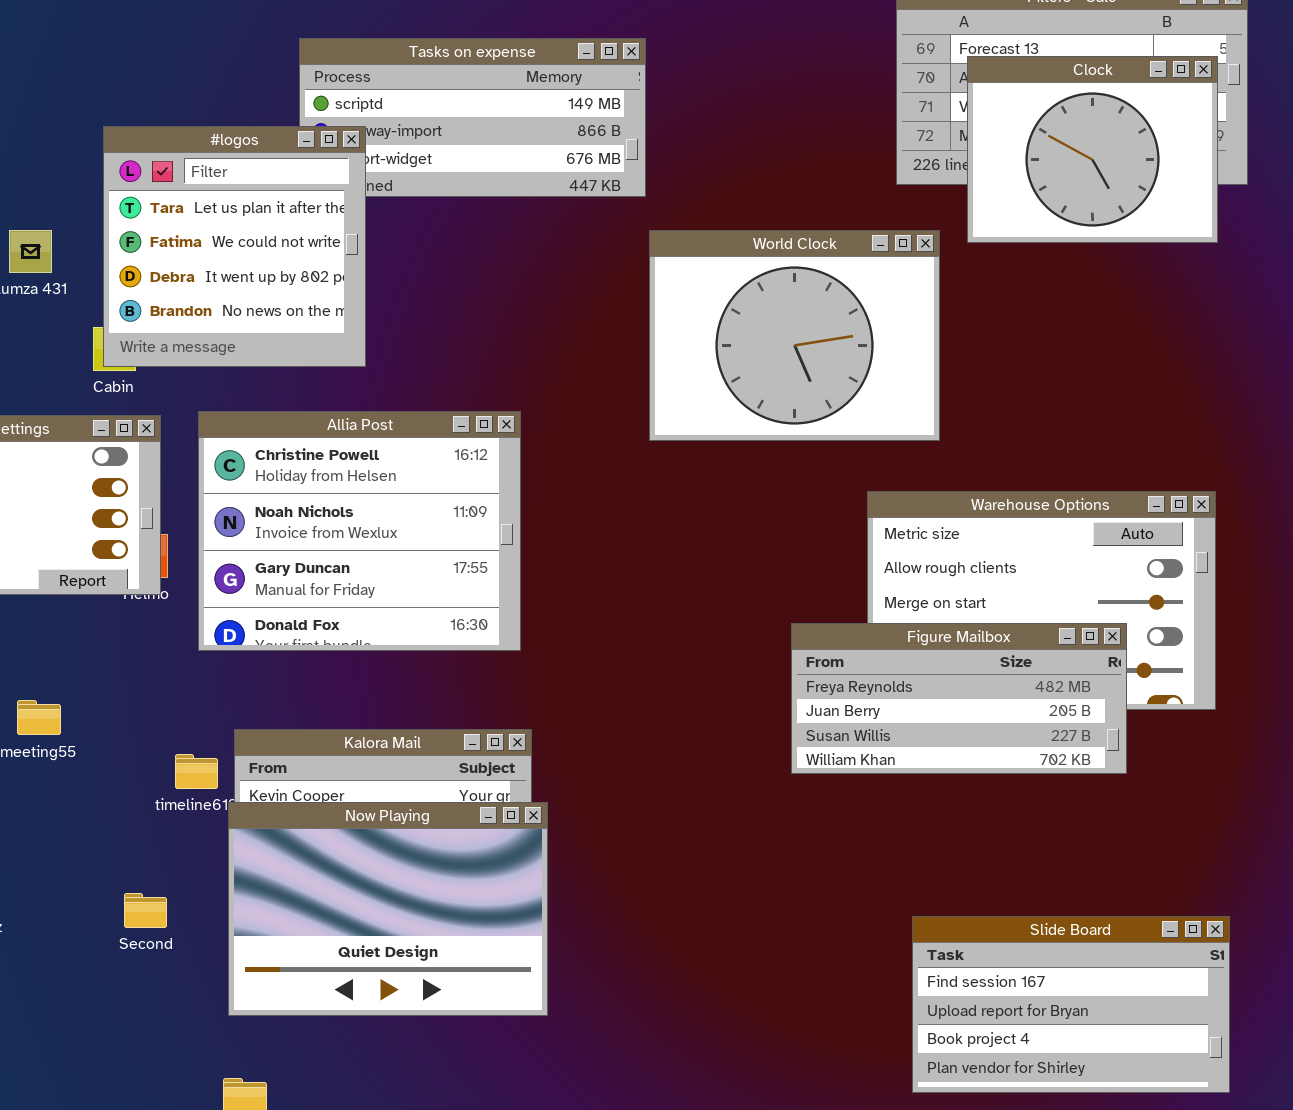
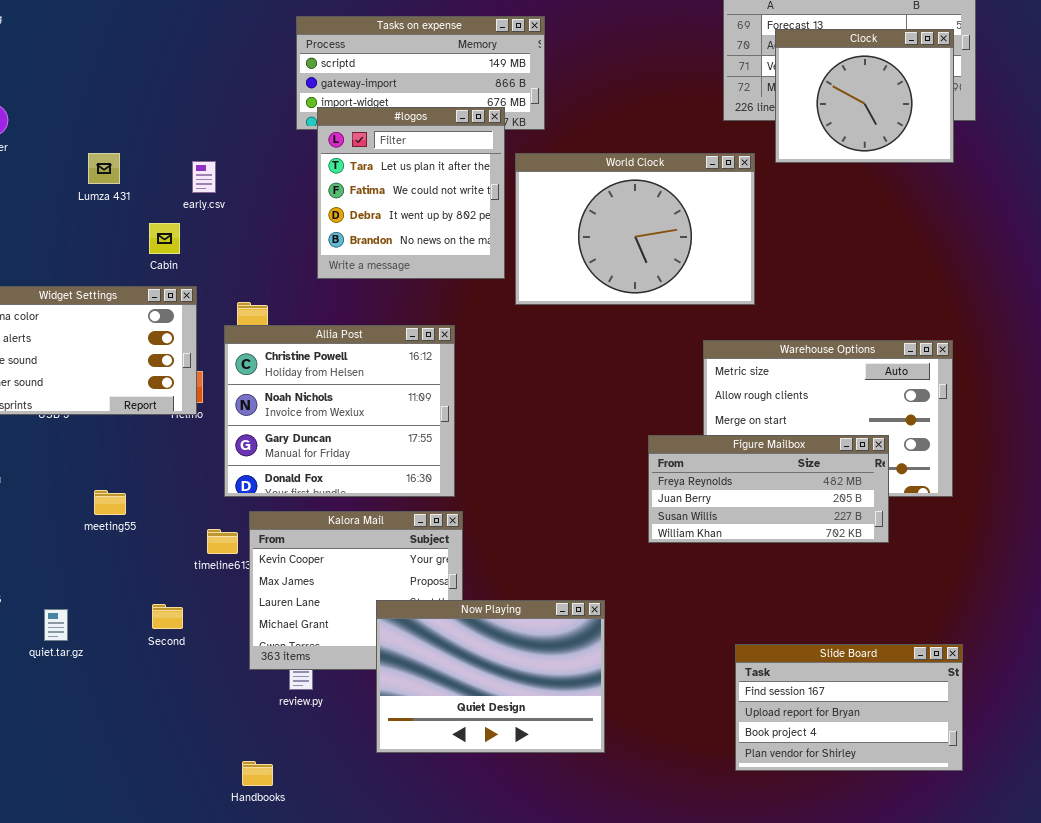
#logos: [103,126,366,367] -> [317,107,505,279], moved
World Clock: [649,230,940,441] -> [515,153,755,305], resized
Allia Post: [198,411,521,651] -> [224,325,455,497], moved
Now Playing: [228,802,548,1016] -> [376,600,605,753], moved
Second: [124,893,167,928] -> [152,604,183,629], moved

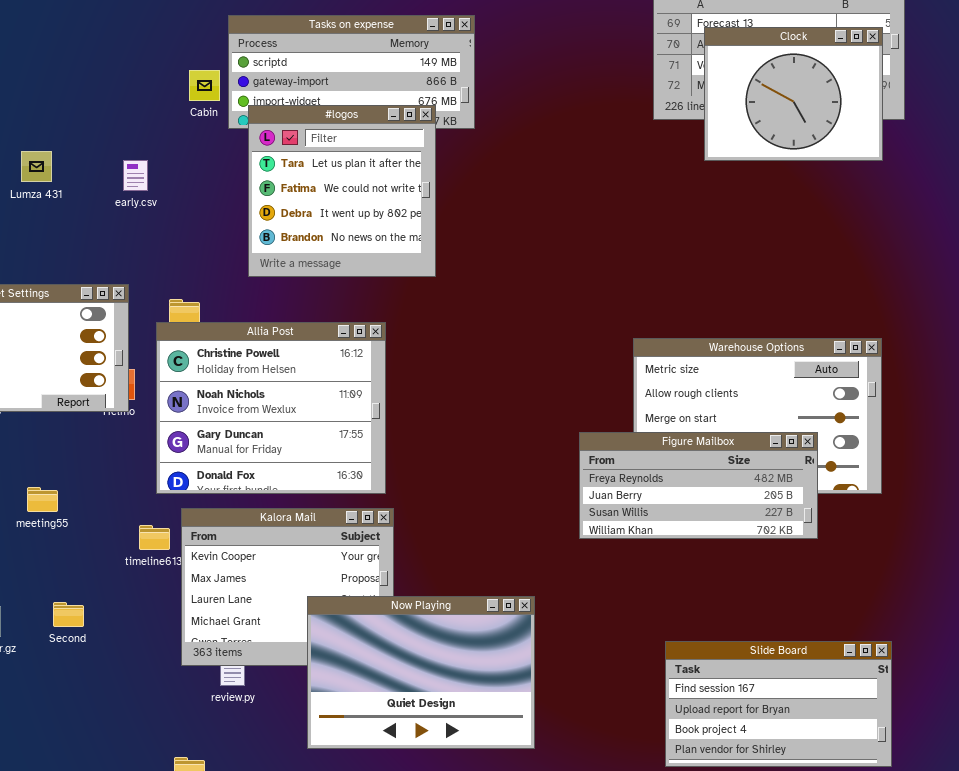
World Clock: [515,153,755,305] -> none, closed
Cabin: [149,223,180,254] -> [189,70,220,101], moved
Second: [152,604,183,629] -> [53,602,84,627], moved

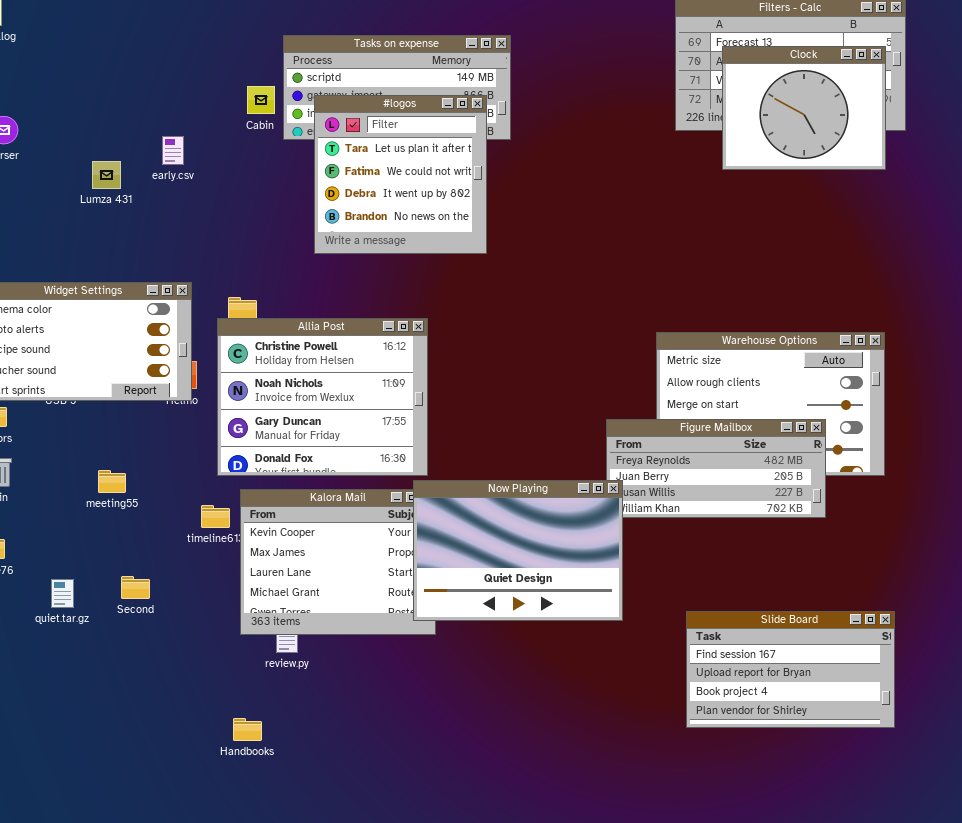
#logos: [248,105,436,277] -> [314,95,487,254], moved
early.csv: [123,160,148,191] -> [162,136,184,165], moved
Now Playing: [307,596,535,749] -> [413,480,623,621], moved

